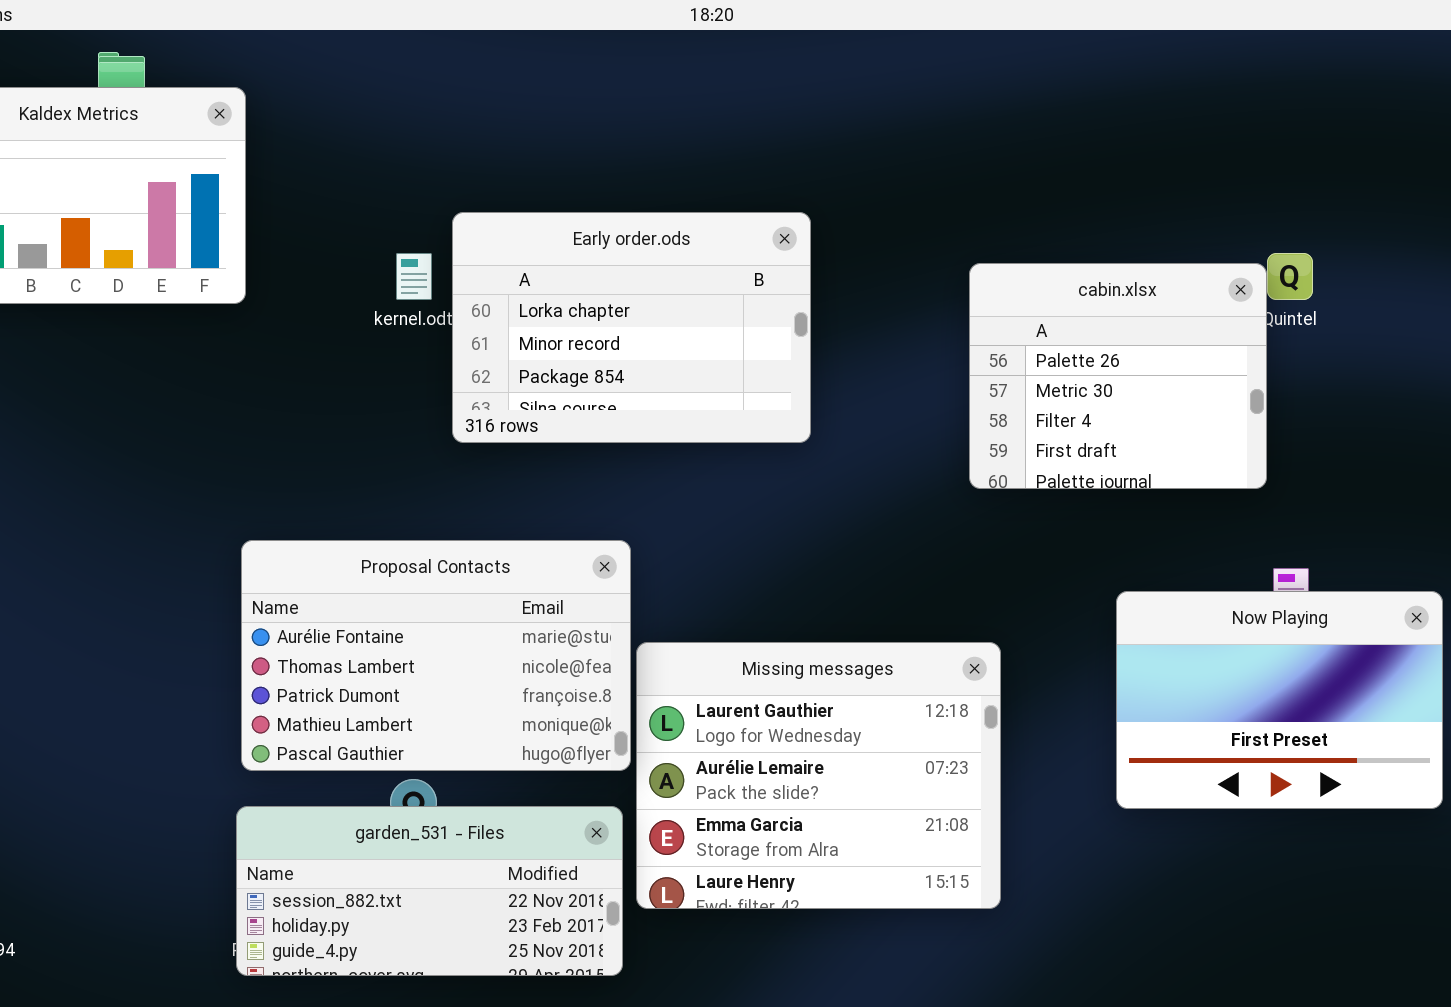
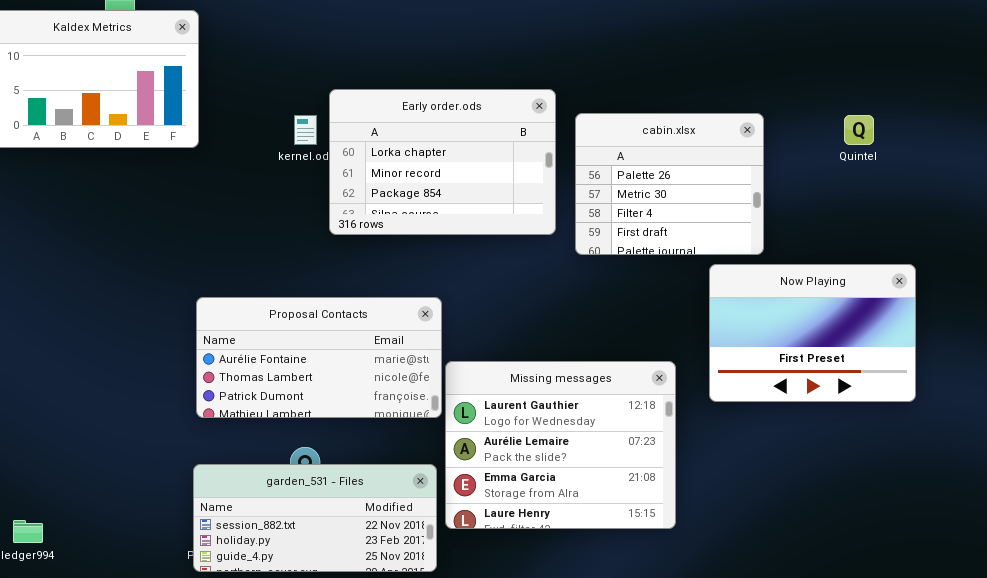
cabin.xlsx: [969,263,1267,489] -> [575,113,764,255], moved
Proposal Contacts: [241,540,631,771] -> [196,297,442,418], resized
Now Playing: [1116,591,1443,809] -> [709,264,916,402], moved

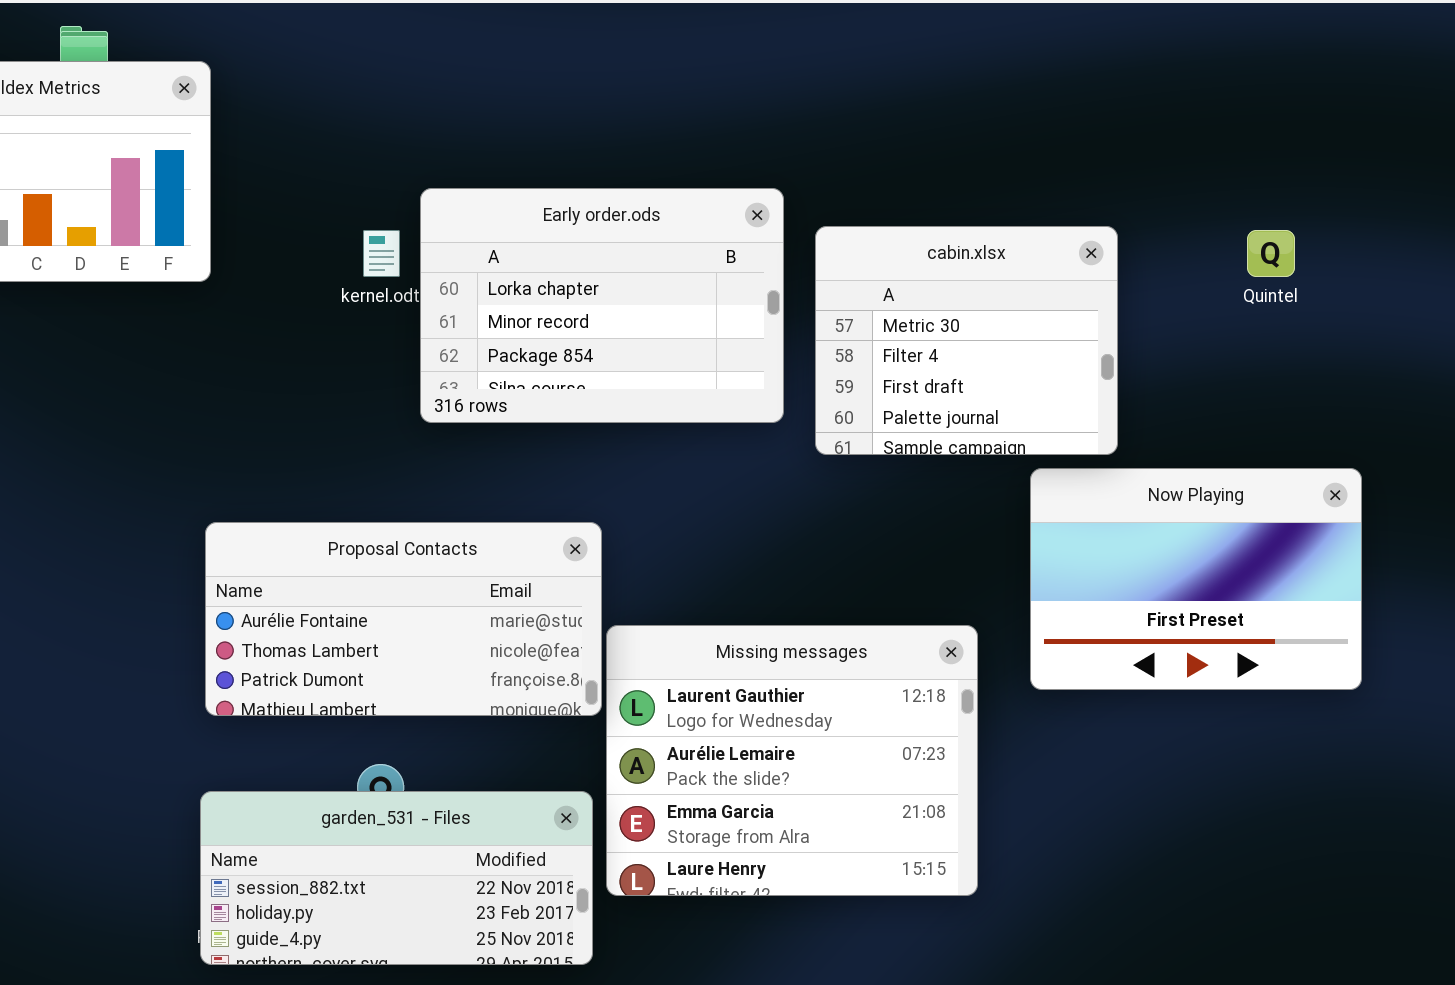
cabin.xlsx: [575,113,764,255] -> [815,226,1118,455], scrolled down 1 row

